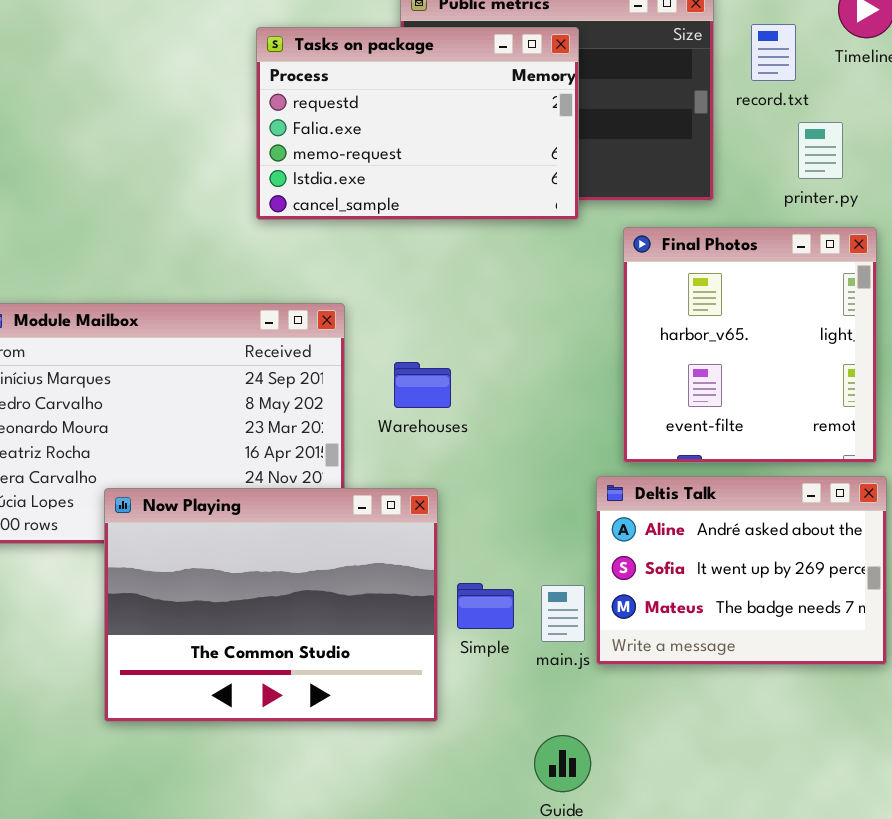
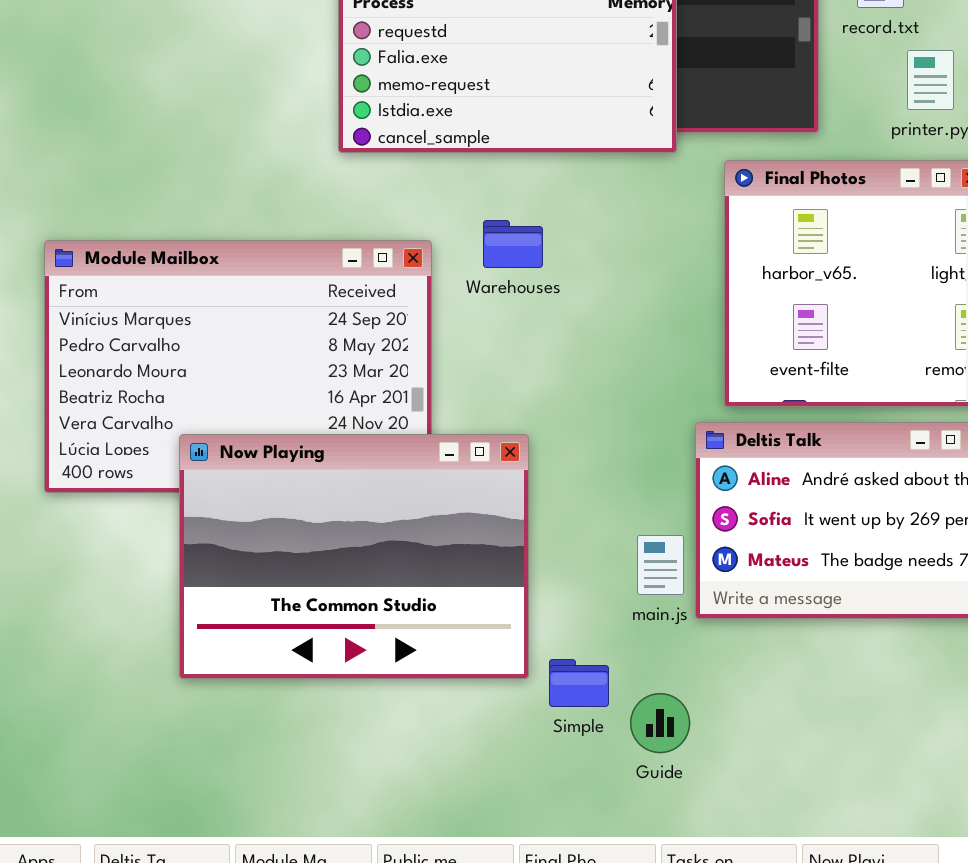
Warehouses: [394,362,451,408] -> [483,220,543,268], moved
Simple: [457,583,514,629] -> [549,659,609,707], moved

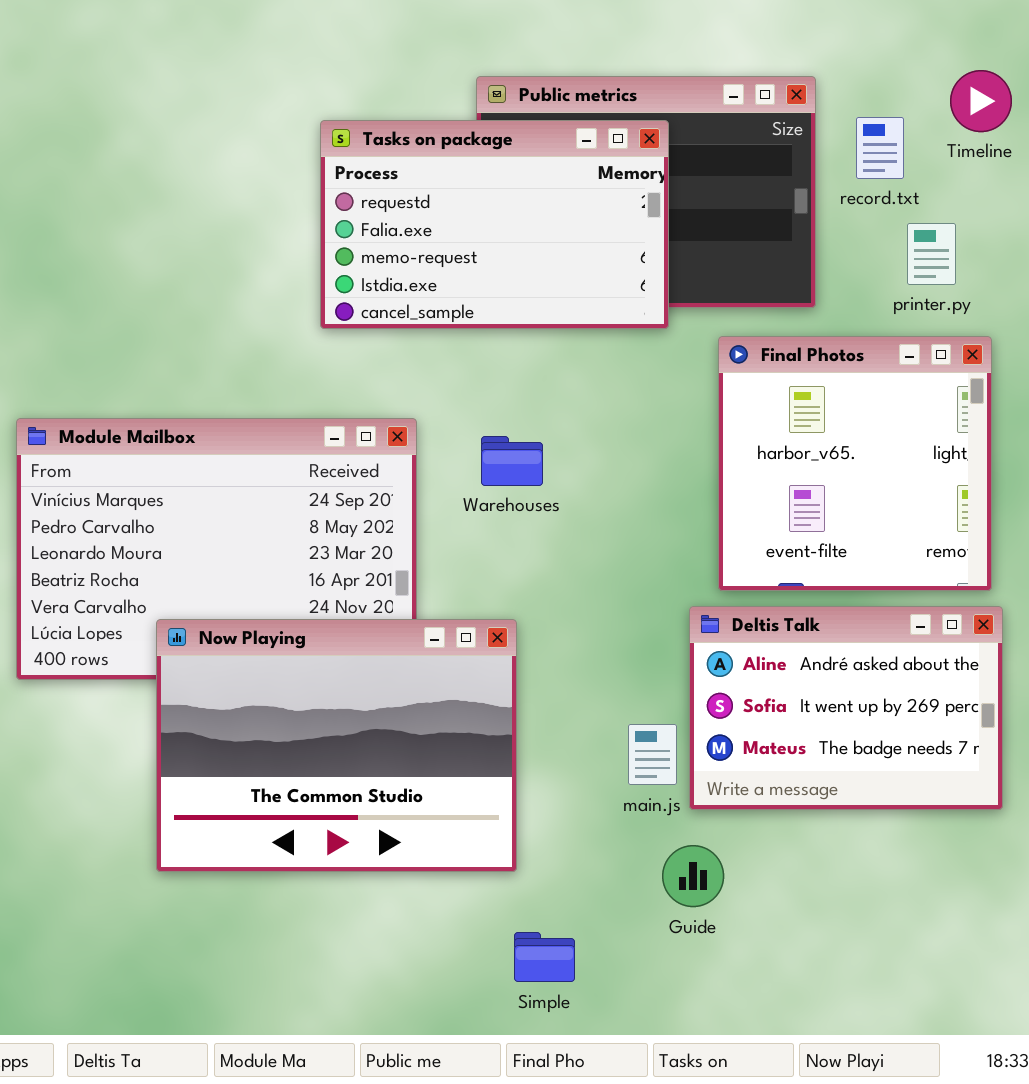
Warehouses: [483,220,543,268] -> [481,436,543,486], moved
Simple: [549,659,609,707] -> [514,932,575,982], moved
Guide: [630,693,690,753] -> [662,845,724,907], moved

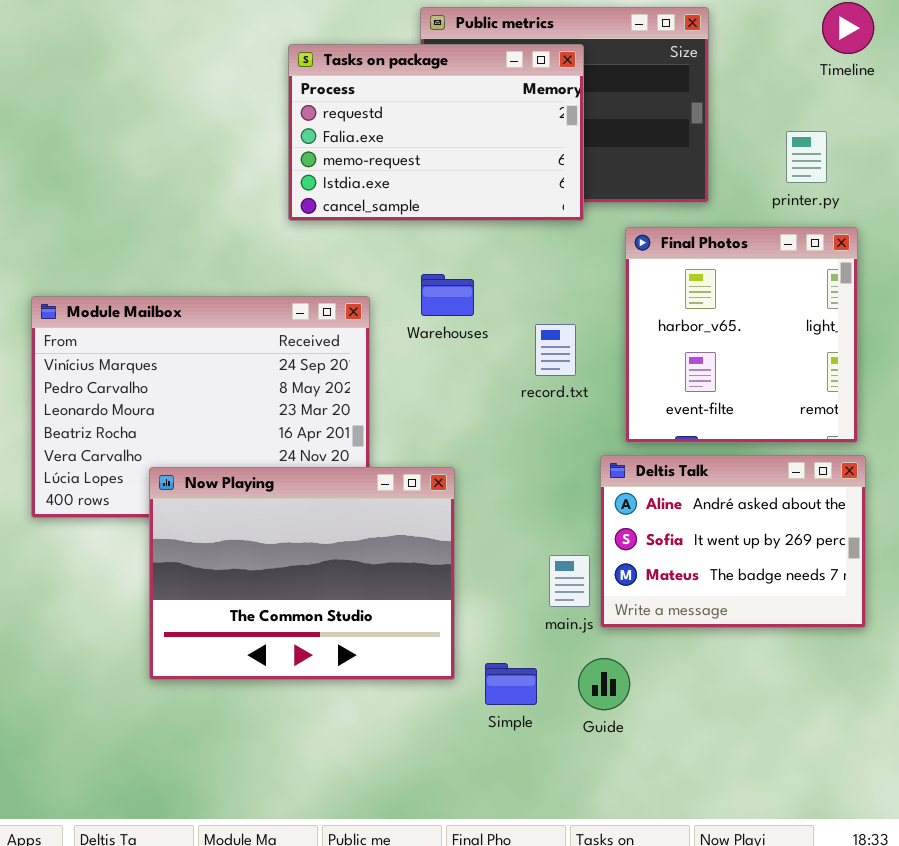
record.txt: [856,117,904,179] -> [535,324,576,376], moved
Warehouses: [481,436,543,486] -> [421,274,474,316], moved
Simple: [514,932,575,982] -> [485,663,537,705], moved

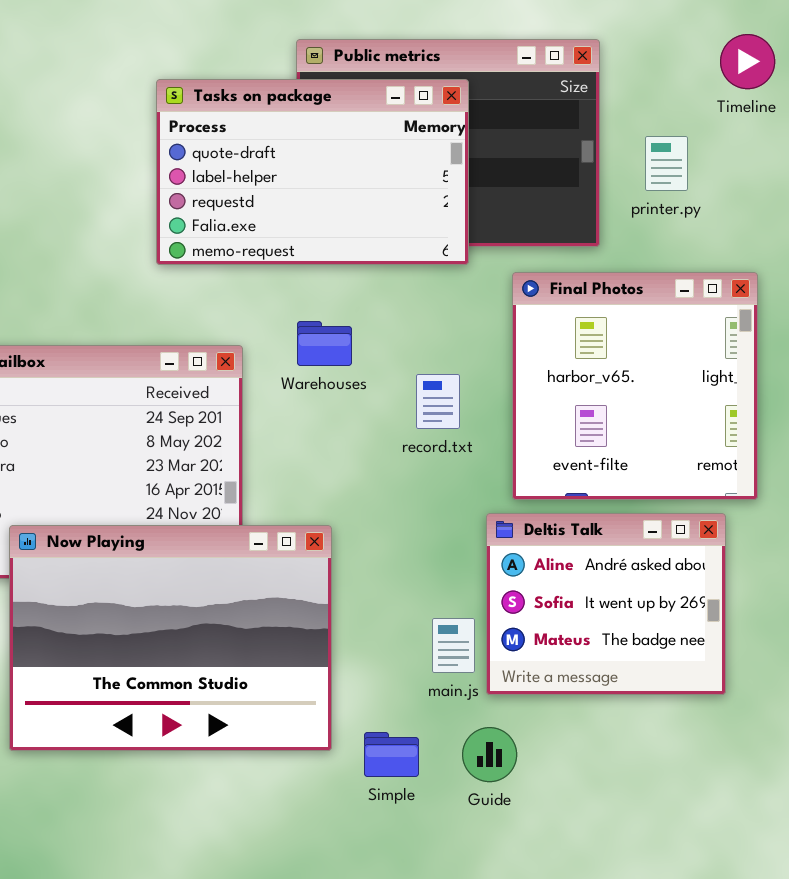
Tasks on package: [288,44,584,221] -> [156,79,469,265], scrolled up 2 rows
printer.py: [786,131,827,183] -> [645,136,688,191], moved
Deltis Talk: [600,455,866,628] -> [486,513,726,695], resized

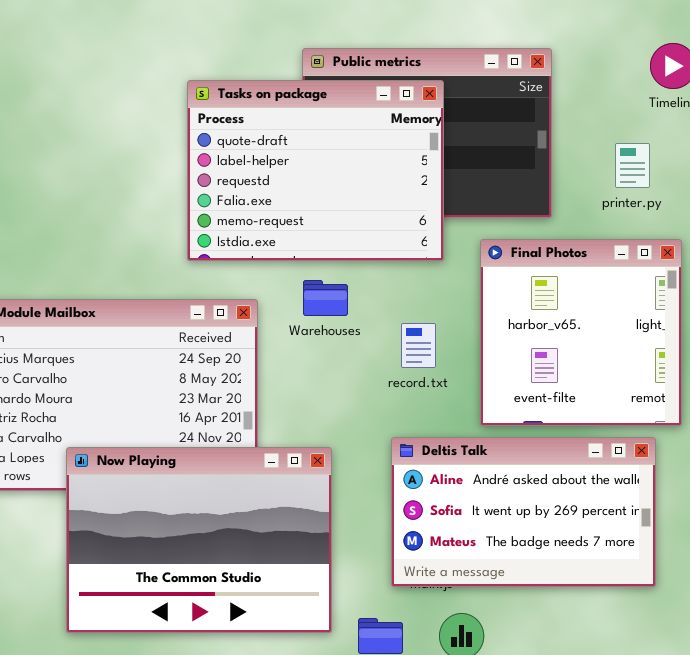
Tasks on package: [156,79,469,265] -> [187,80,444,261], resized
printer.py: [645,136,688,191] -> [615,143,650,188], moved
Deltis Talk: [486,513,726,695] -> [391,437,656,587], resized

